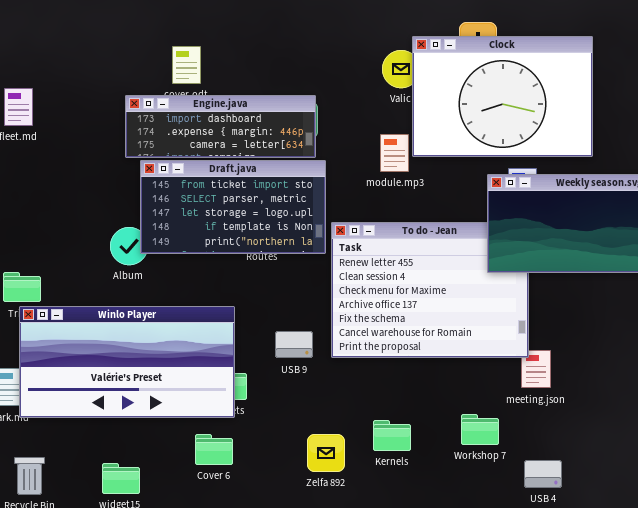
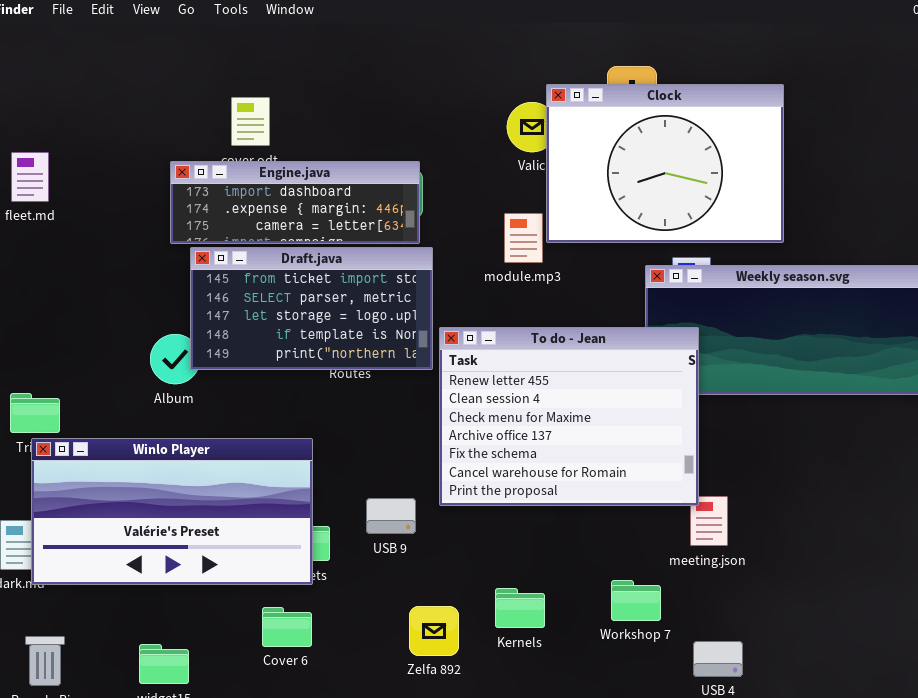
To do - Jean: [331,222,529,358] -> [439,327,699,506], raised
USB 9: [275,331,313,358] -> [366,498,416,534], moved

